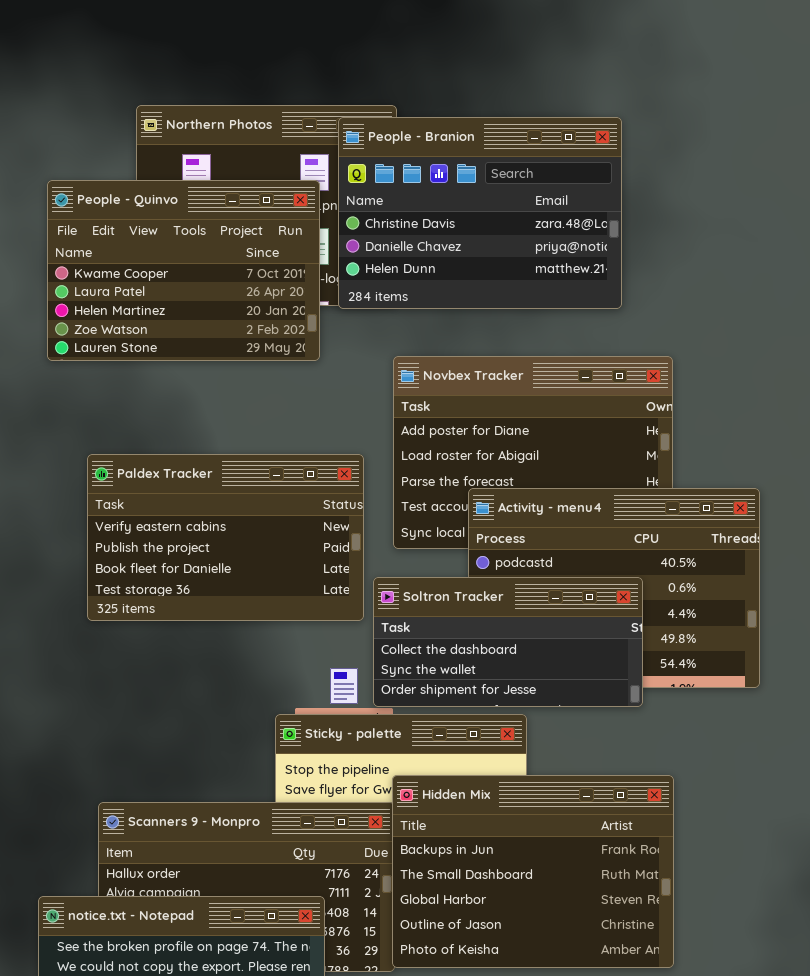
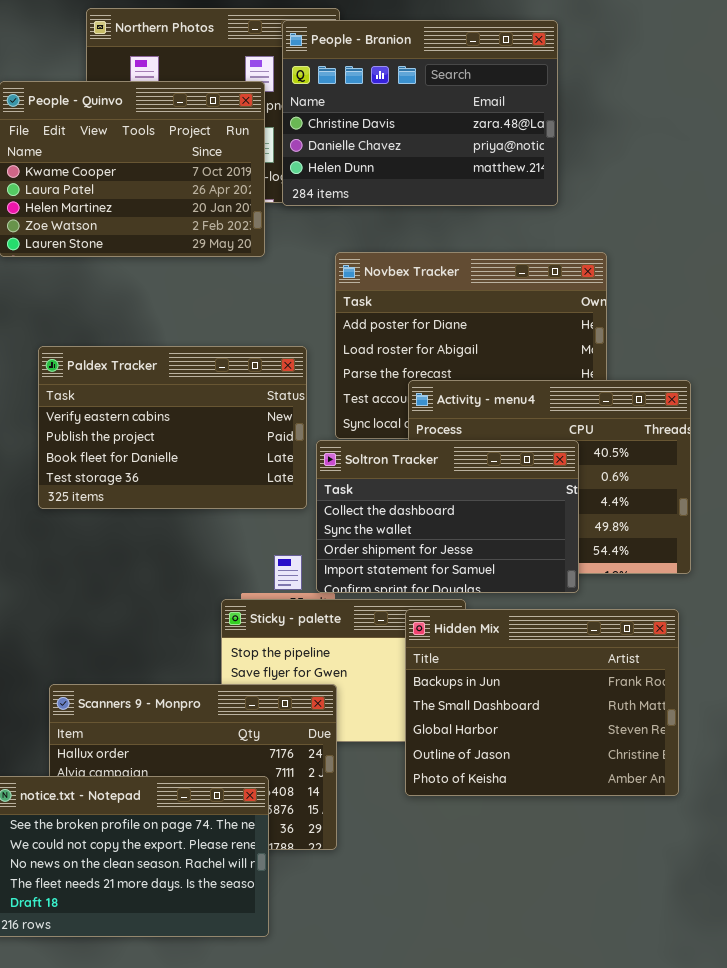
Soltron Tracker: [373,577,643,707] -> [316,440,579,593], resized
Hidden Mix: [392,775,674,968] -> [405,609,679,796], moved

